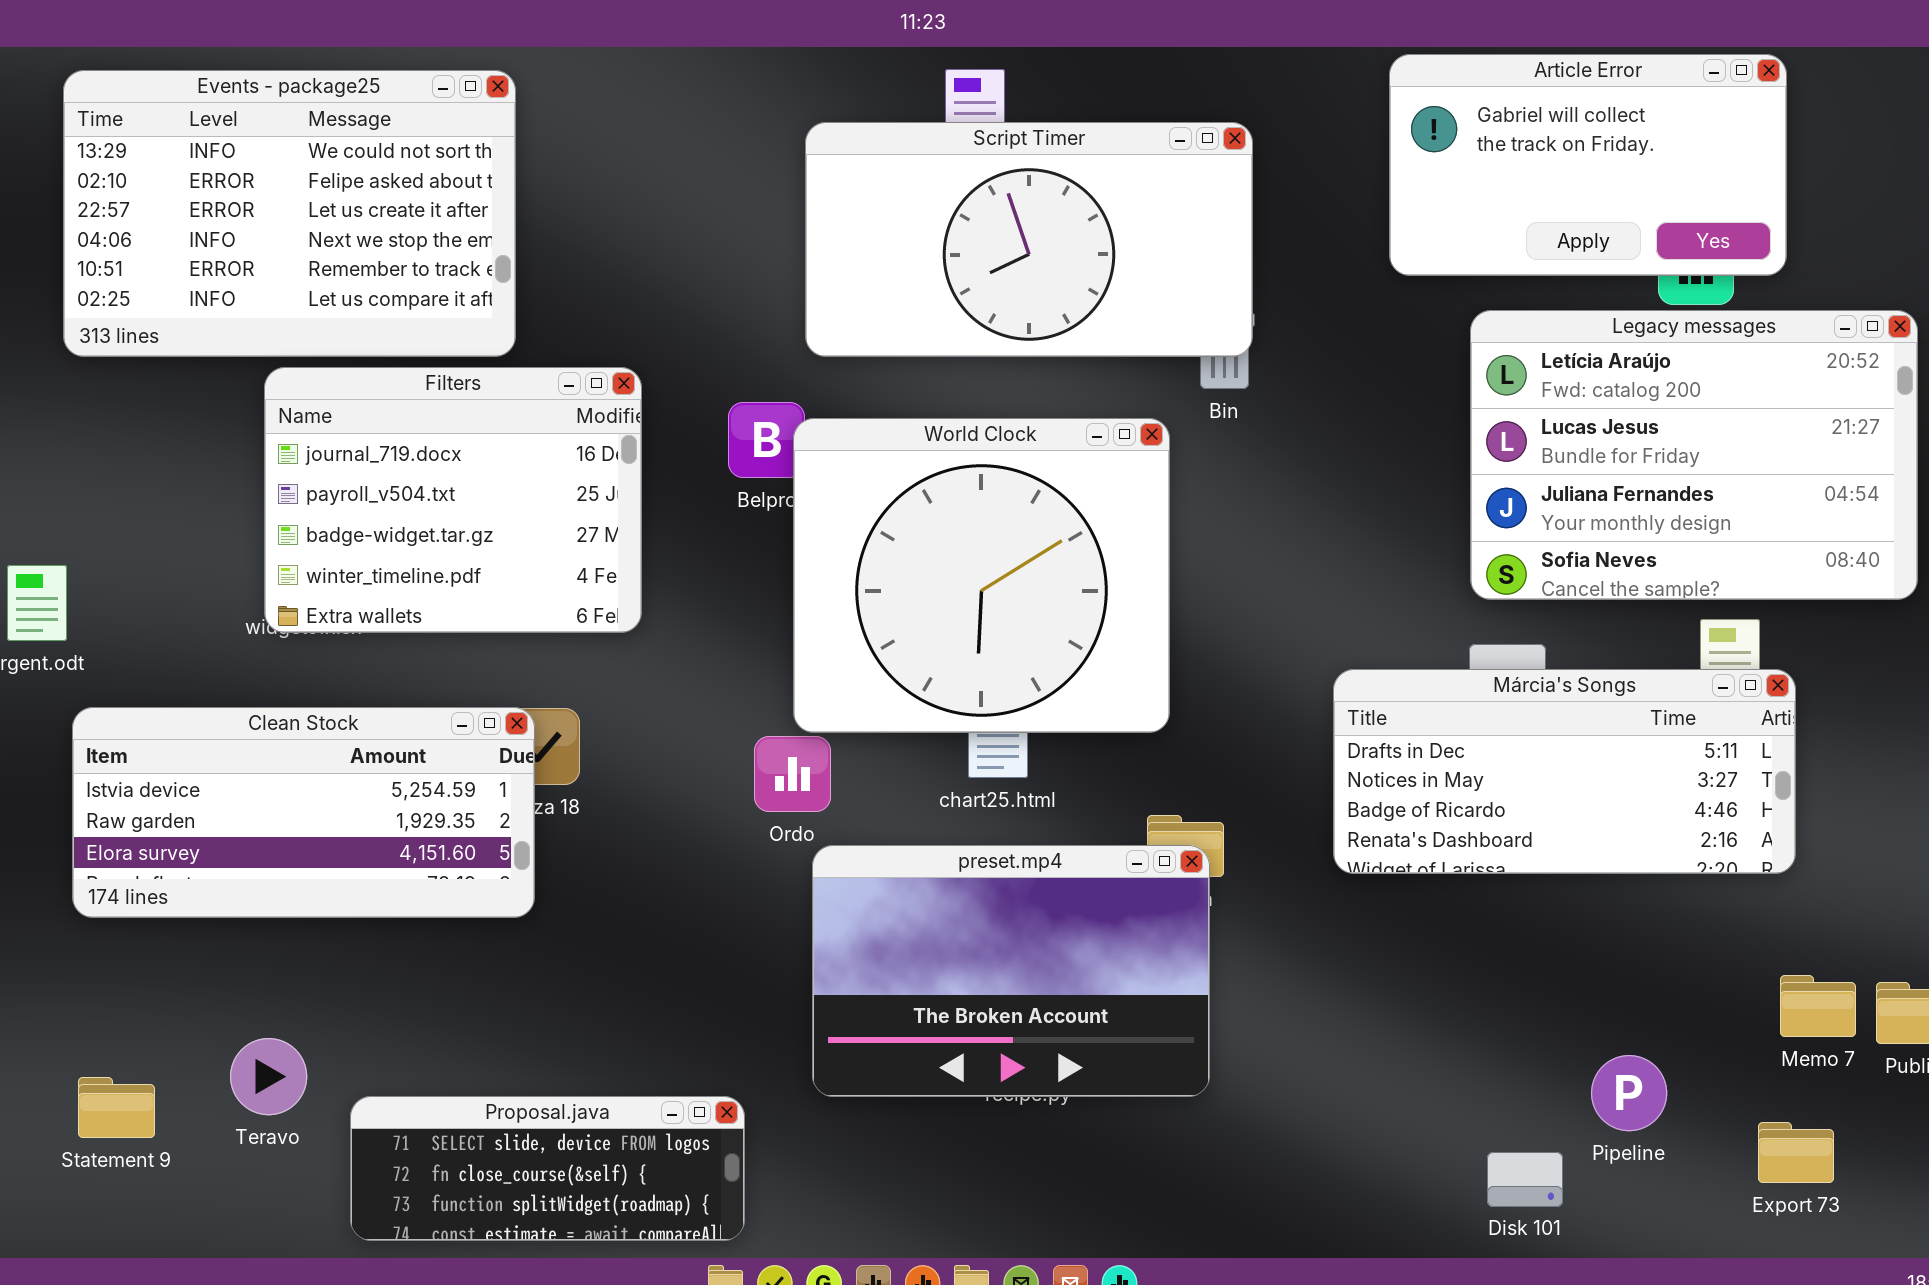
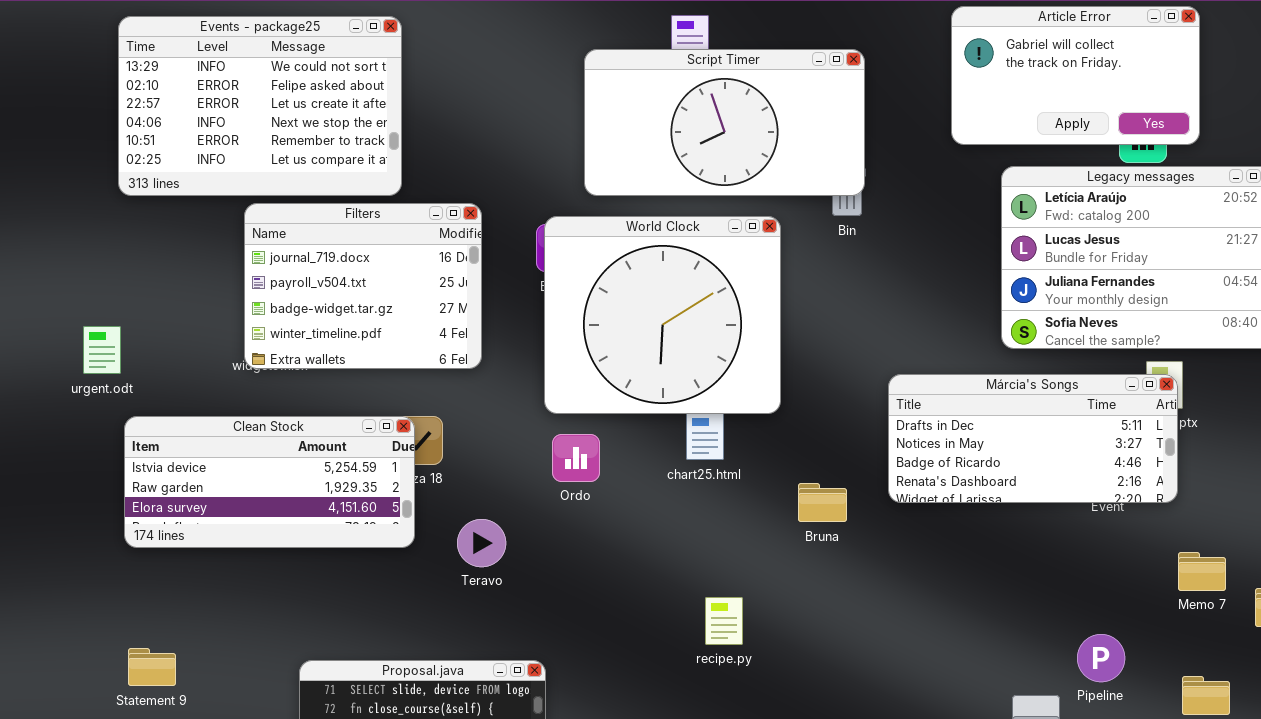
World Clock: [793,418,1170,733] -> [544,216,781,414], moved
Márcia's Songs: [1333,669,1796,874] -> [888,374,1178,503], moved
preset.mp4: [812,845,1210,1097] -> none, closed
Memo 7: [1780,975,1856,1037] -> [1178,552,1226,591], moved
Teravo: [230,1038,307,1115] -> [457,519,506,567], moved

